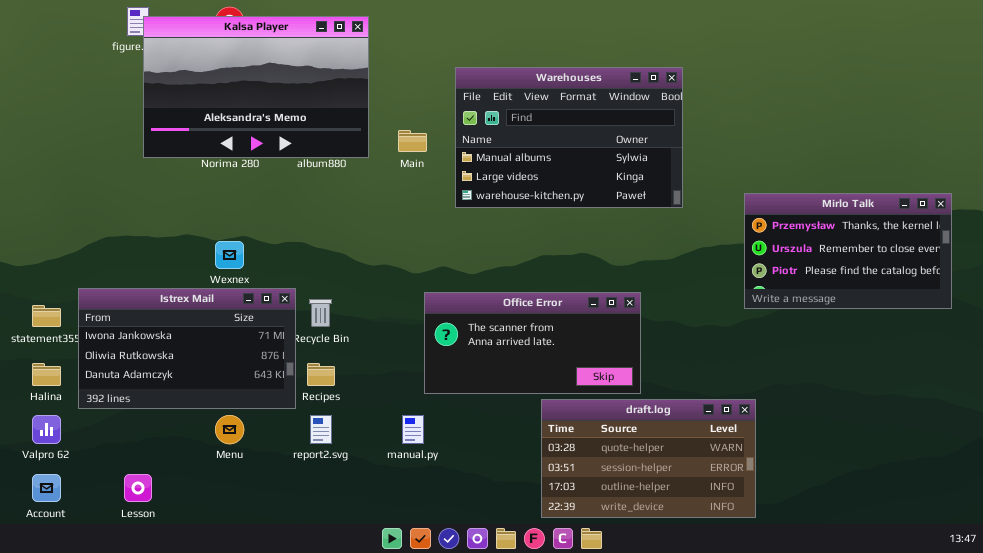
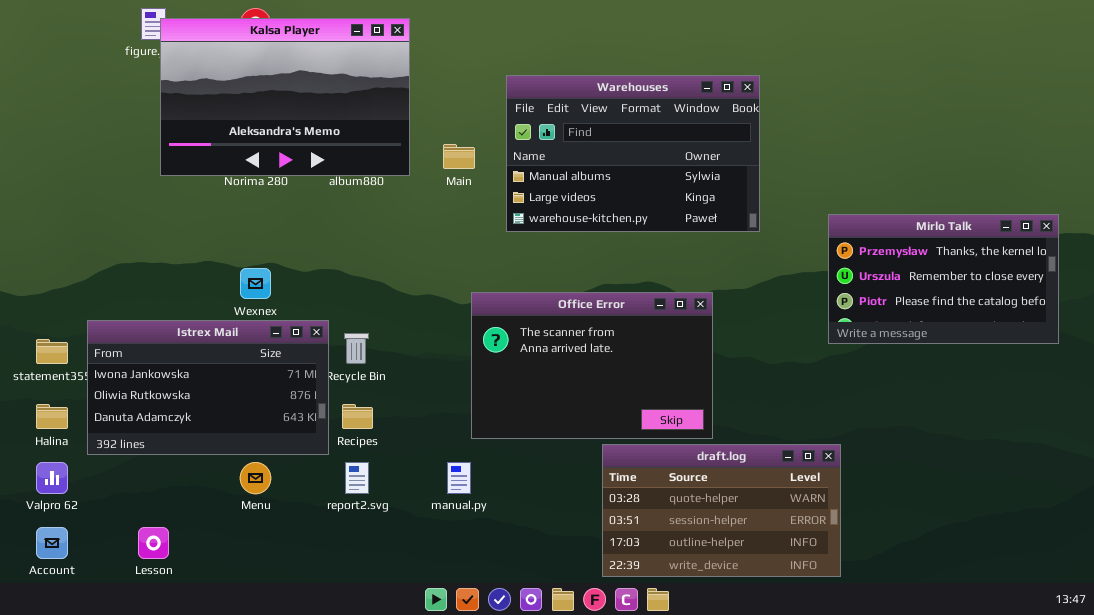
Office Error: [424,292,641,394] -> [471,292,713,439], resized

